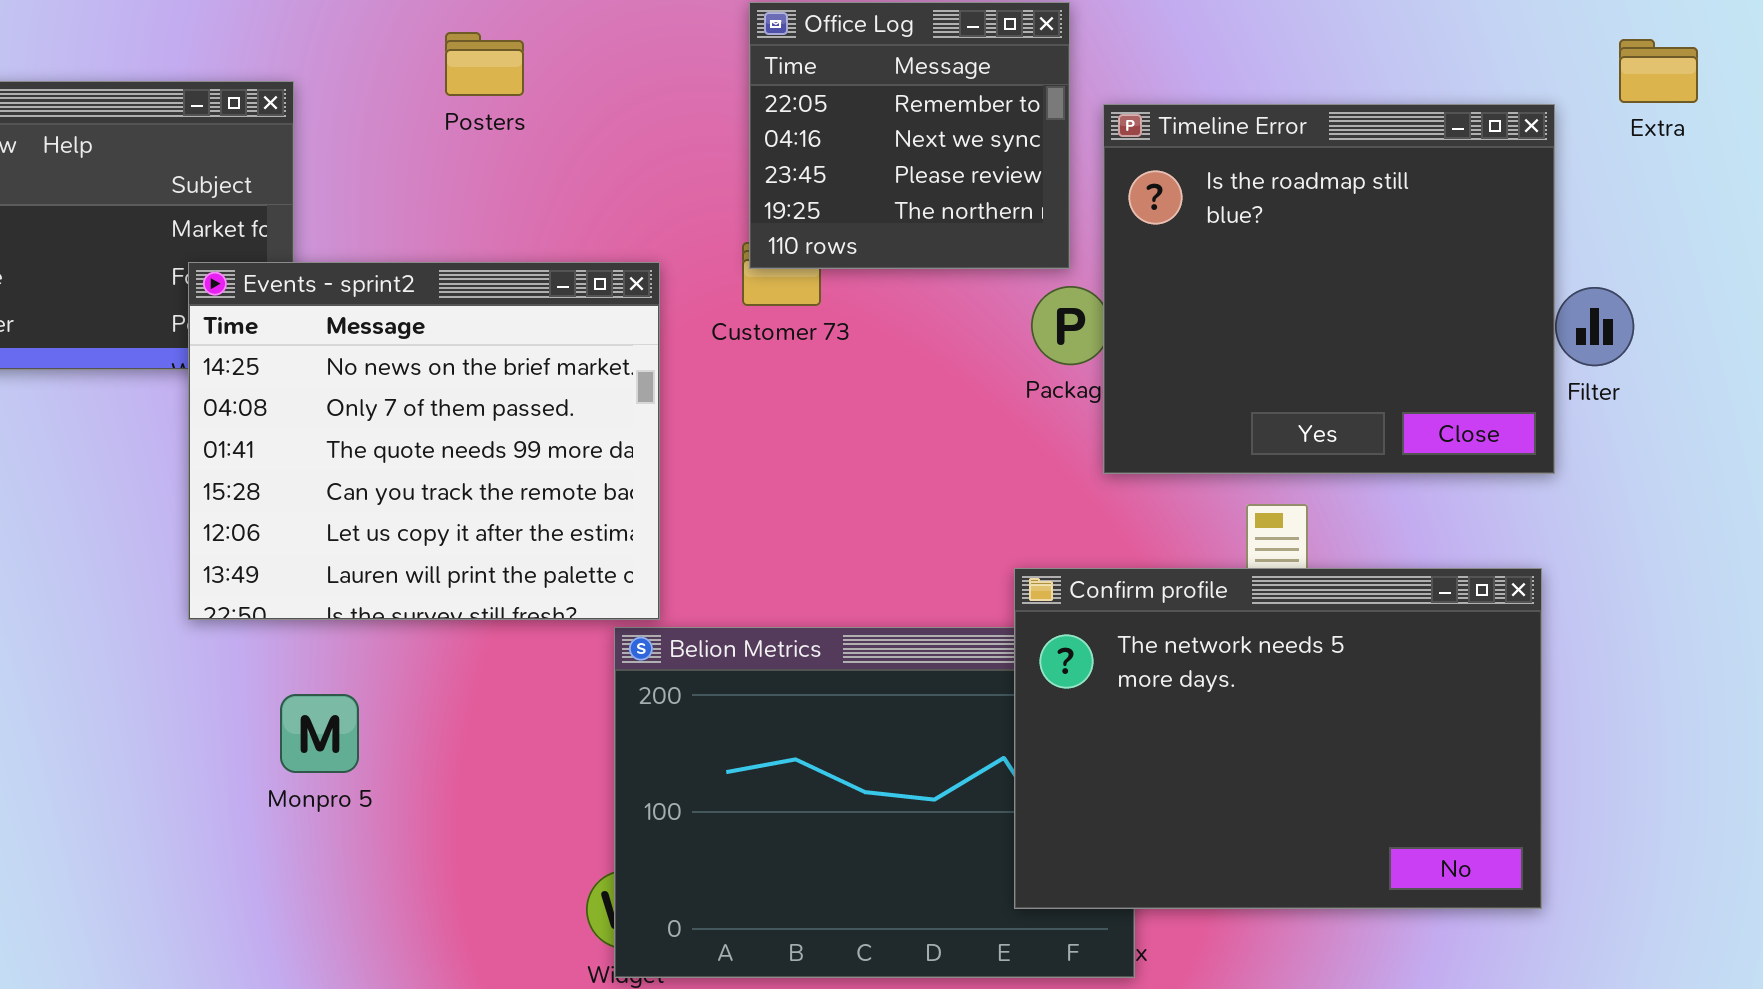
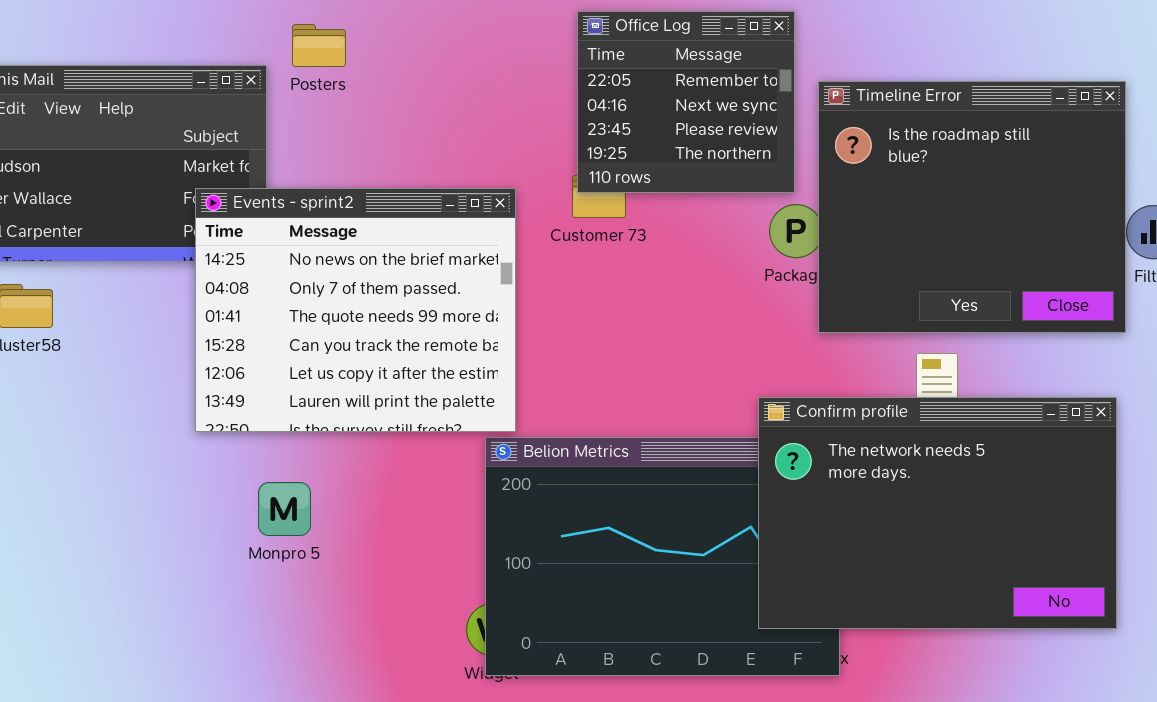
Posters: [445,32,524,96] -> [292,24,346,67], moved

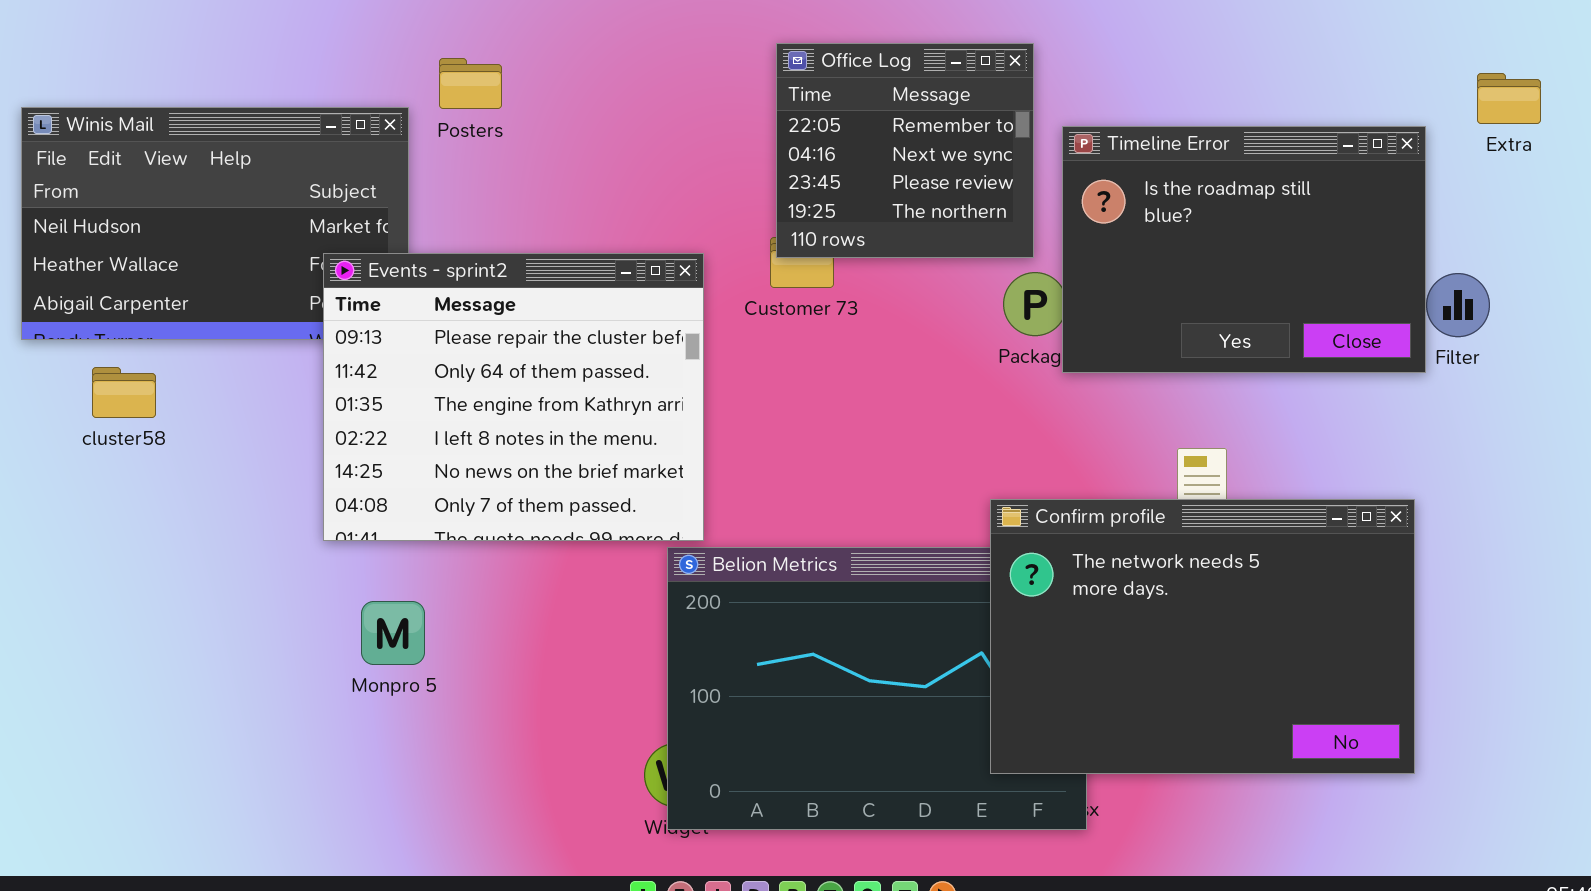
Timeline Error: [818,81,1126,333] -> [1062,126,1426,373], resized
Events - sprint2: [195,188,516,432] -> [323,253,704,541], scrolled up 4 rows
Monpro 5: [258,482,311,536] -> [361,601,425,665], moved

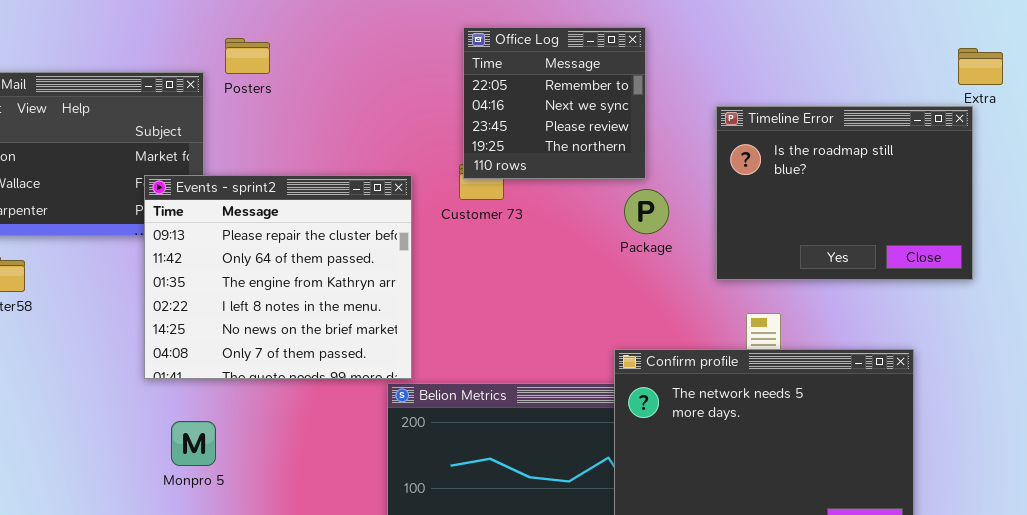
Timeline Error: [1062,126,1426,373] -> [716,106,973,280], moved

